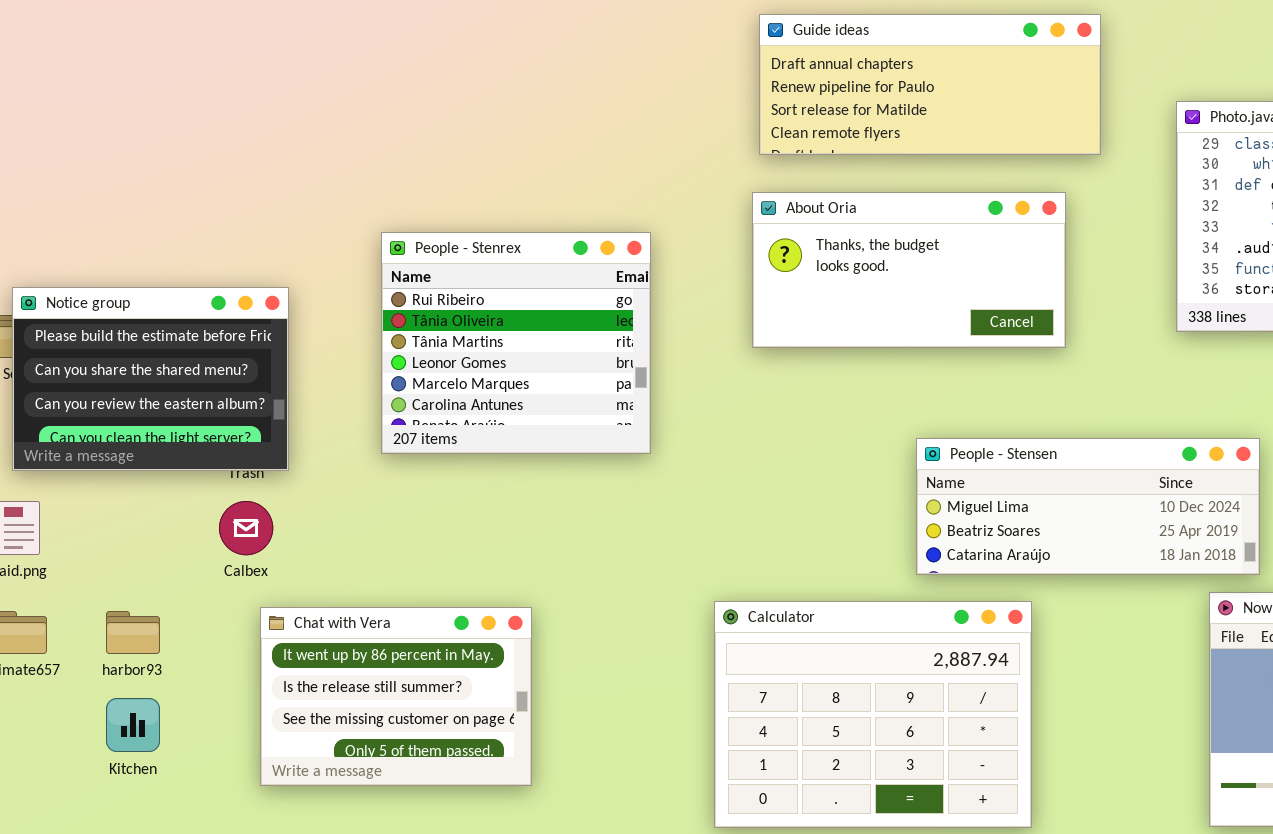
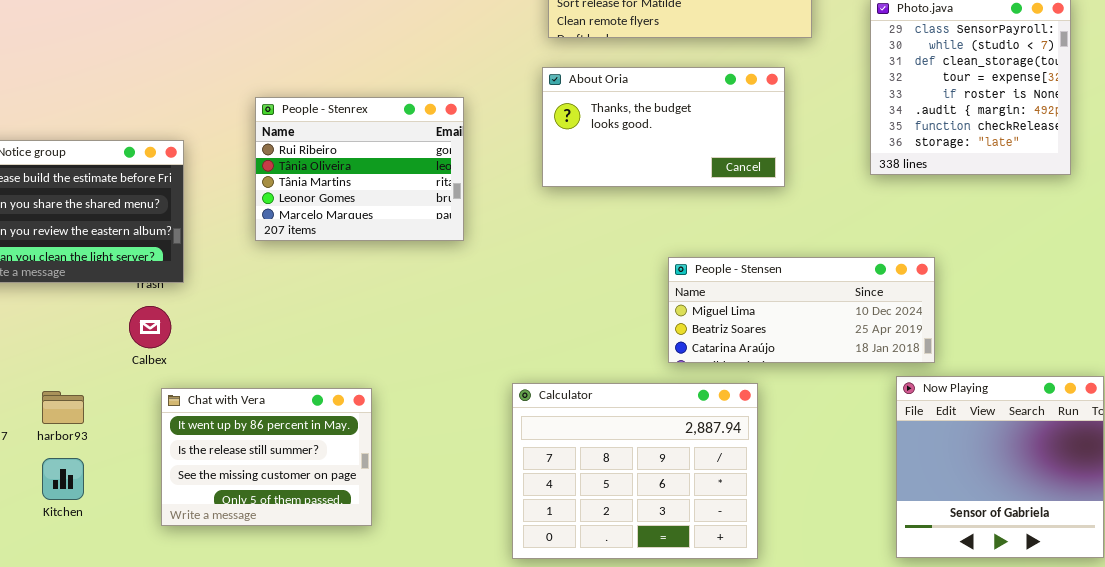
People - Stenrex: [381,232,651,454] -> [255,97,464,241], resized

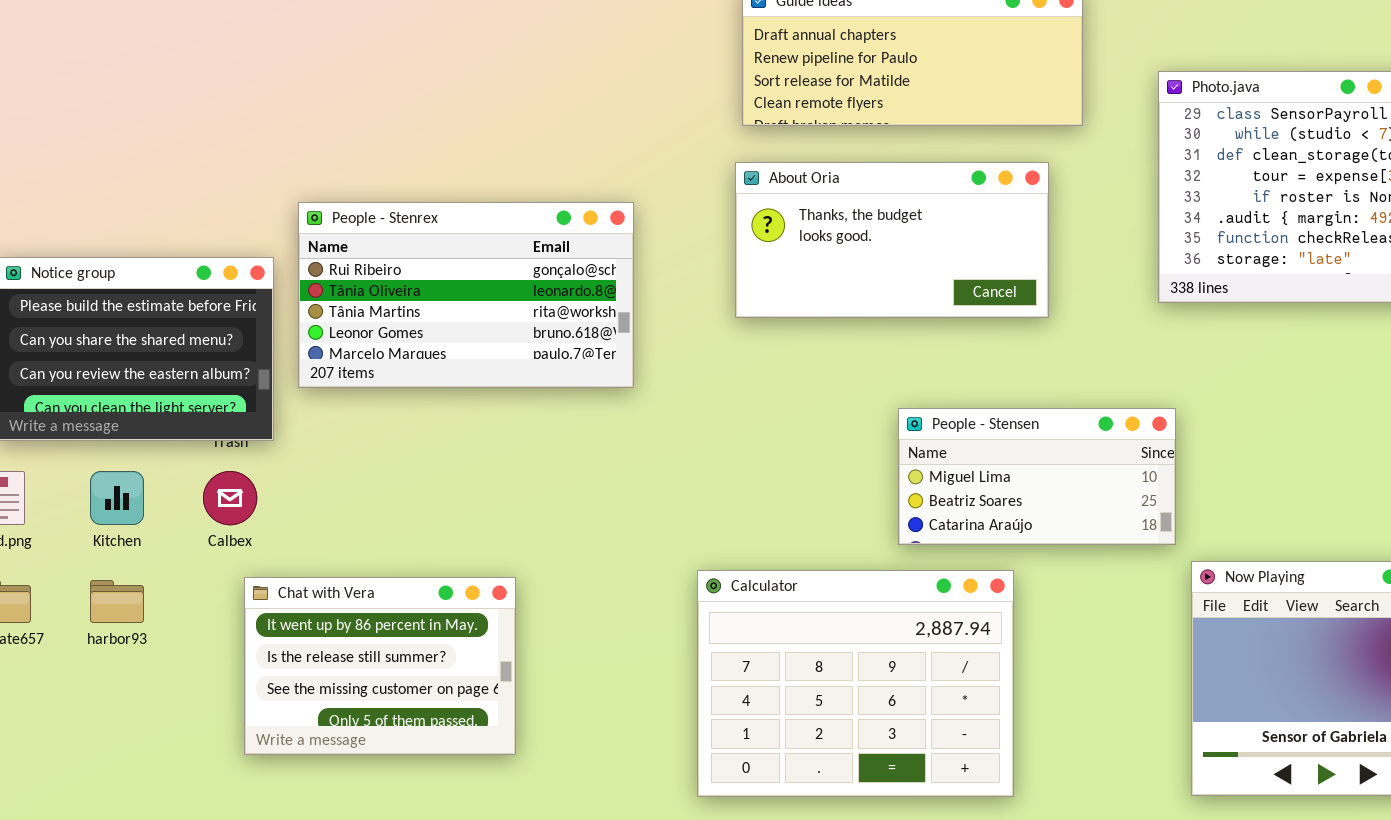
People - Stenrex: [255,97,464,241] -> [298,202,634,388], resized
People - Stensen: [668,257,935,363] -> [898,408,1176,545], resized
Kitchen: [42,458,84,500] -> [90,471,144,525], moved

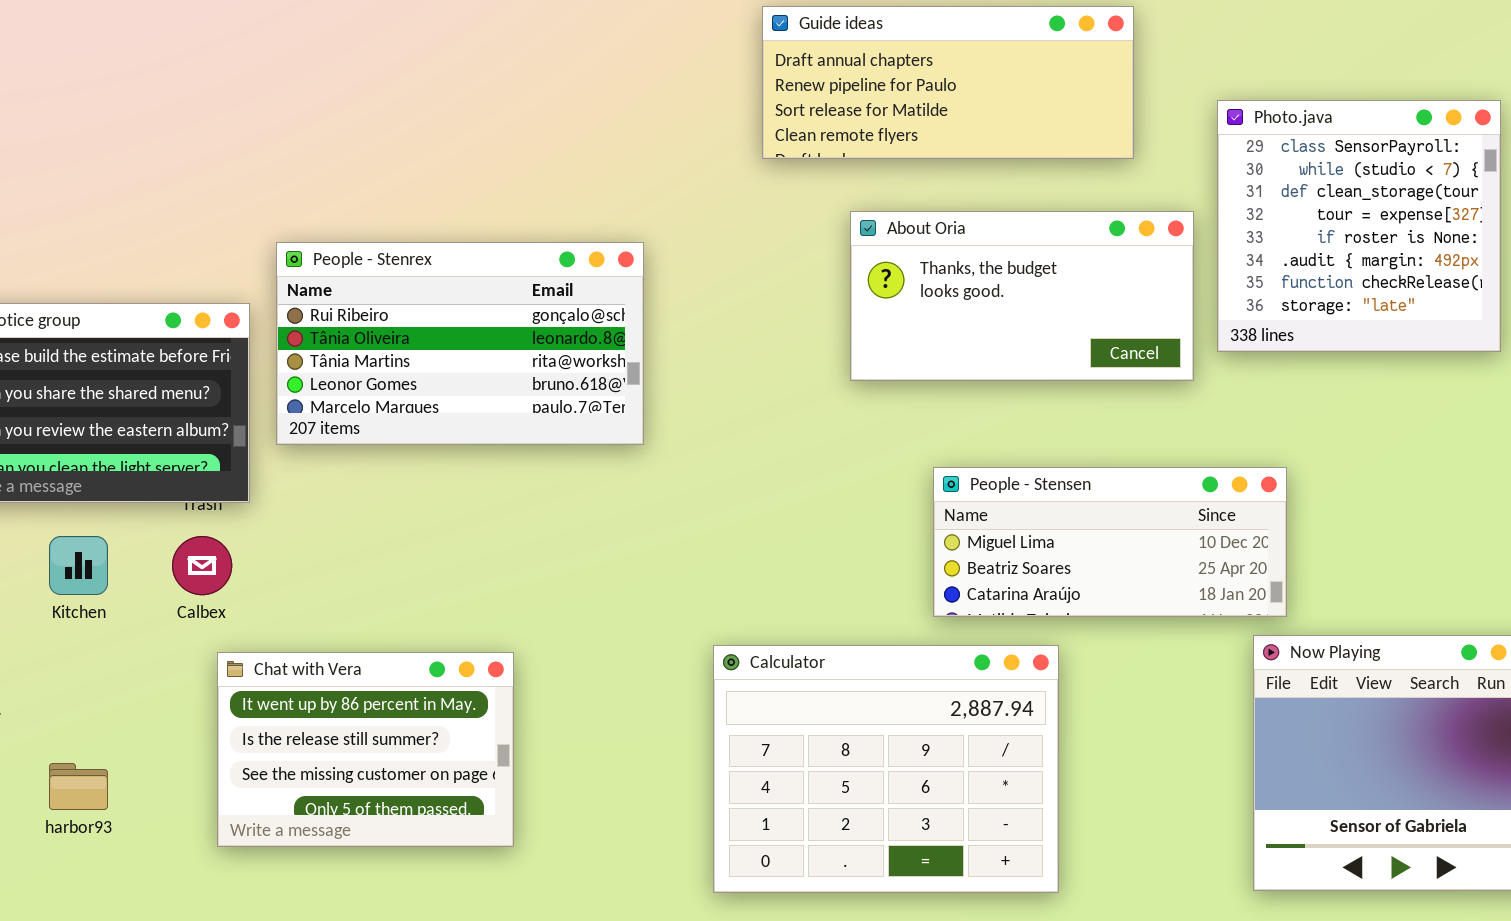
About Oria: [735,162,1049,318] -> [850,211,1194,381], moved
People - Stensen: [898,408,1176,545] -> [933,467,1287,617], resized
harbor93: [90,580,144,623] -> [49,763,108,810], moved

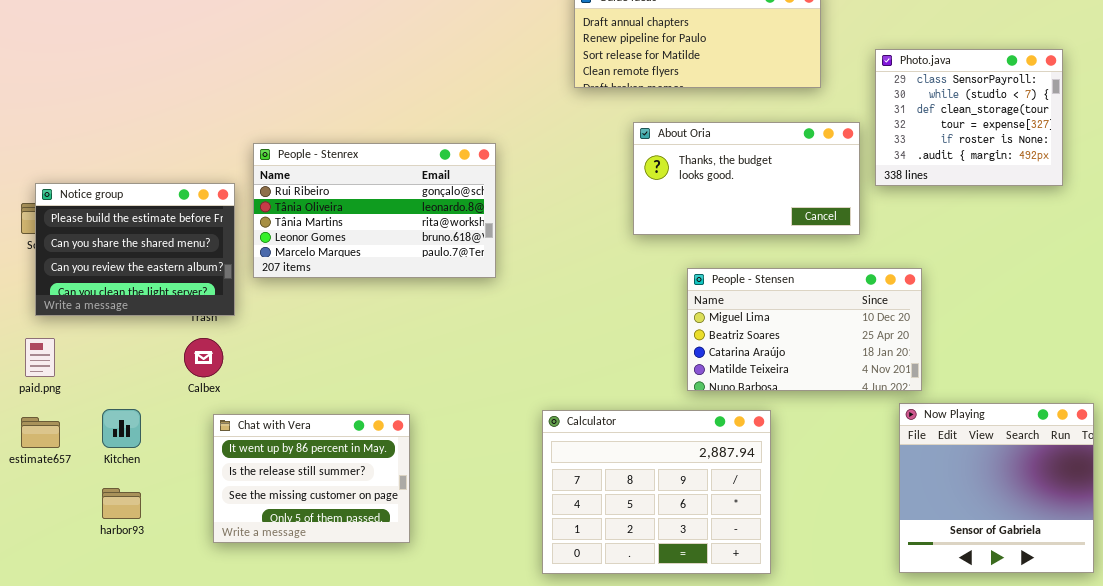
Photo.java: [1217,100,1501,352] -> [875,49,1063,186], resized
People - Stensen: [933,467,1287,617] -> [687,268,922,391], resized
Kitchen: [49,536,108,595] -> [102,409,141,448], moved

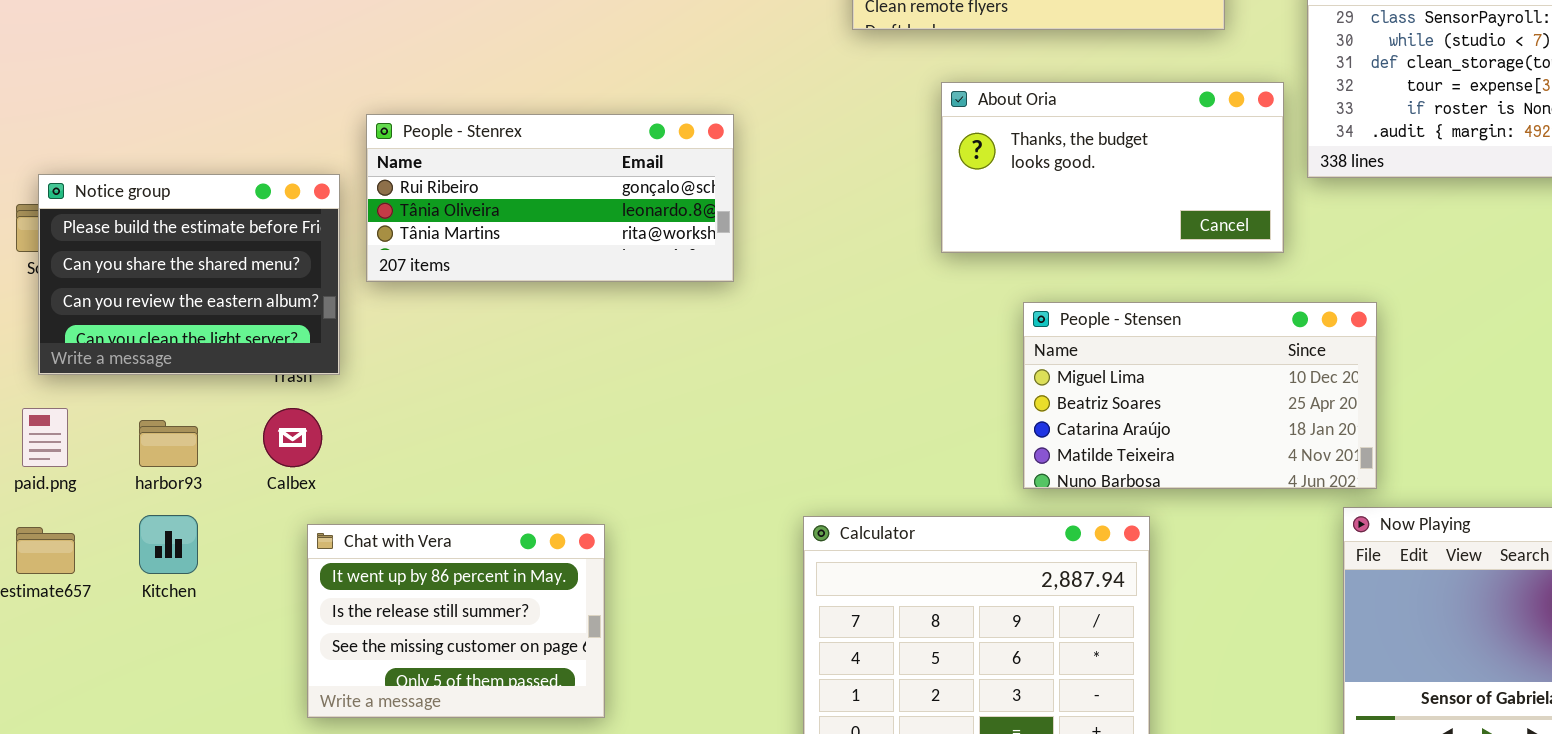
People - Stenrex: [253,143,496,278] -> [366,114,734,282], resized
harbor93: [102,488,141,519] -> [139,420,198,467], moved

